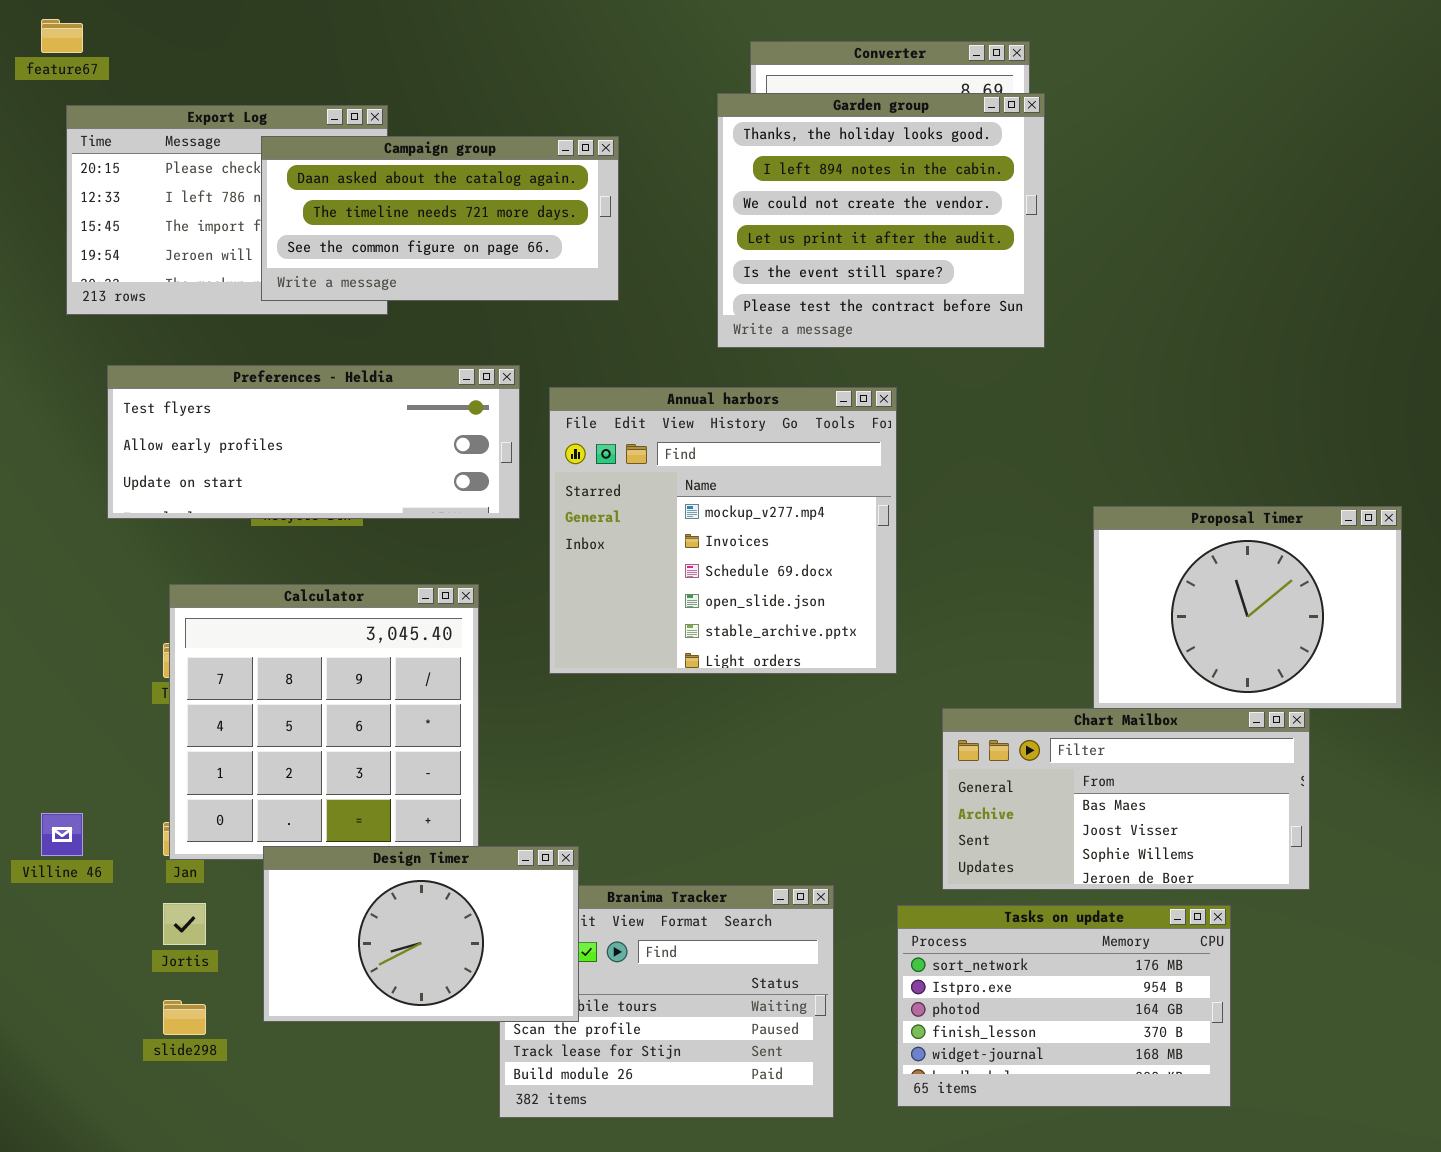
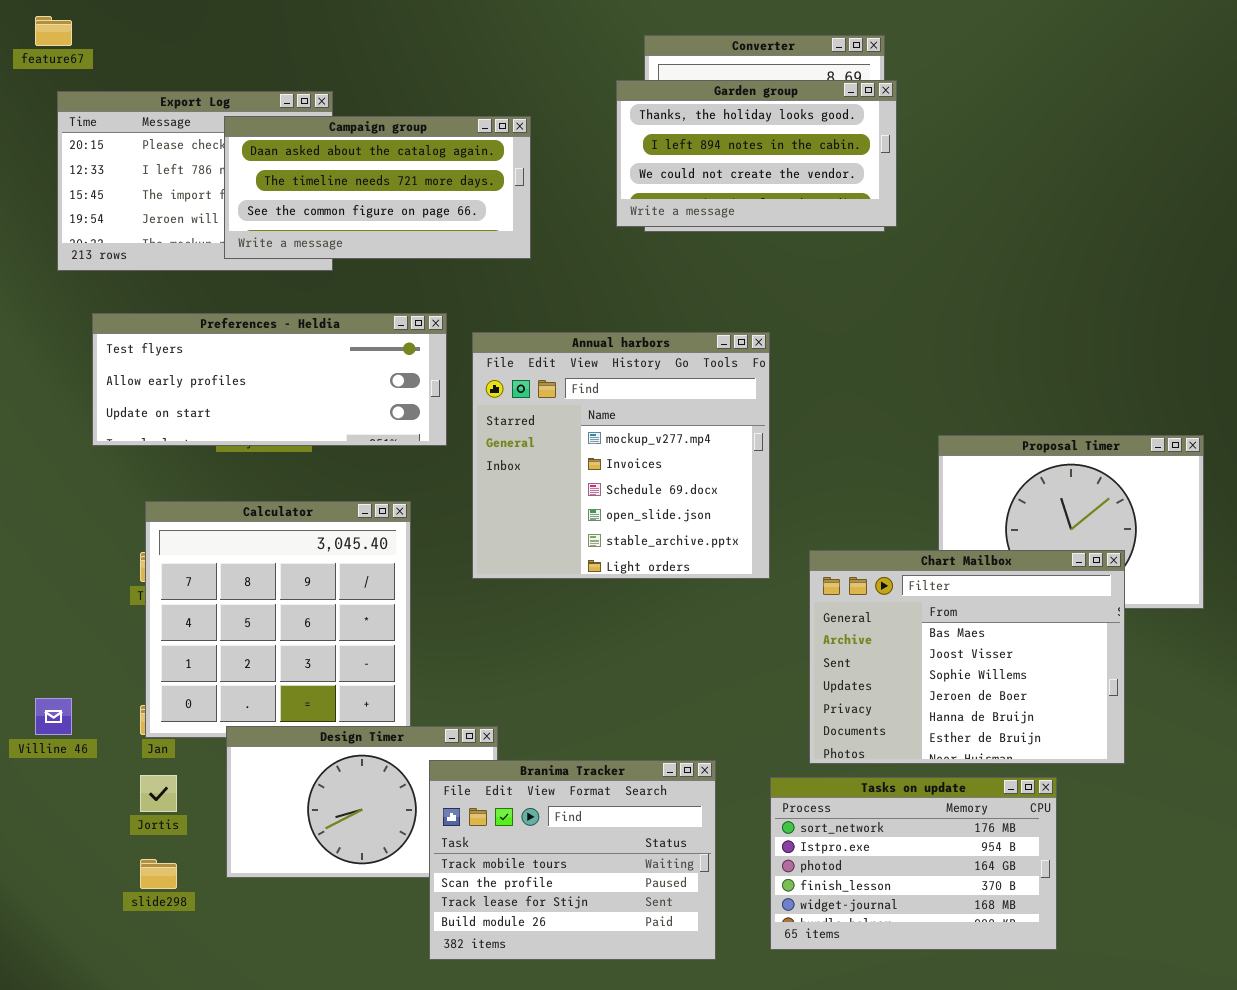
Garden group: [717,93,1045,348] -> [616,80,897,227], resized
Chart Mailbox: [942,708,1310,890] -> [809,550,1125,764], resized
Branima Tracker: [499,885,834,1118] -> [429,760,716,960], raised

